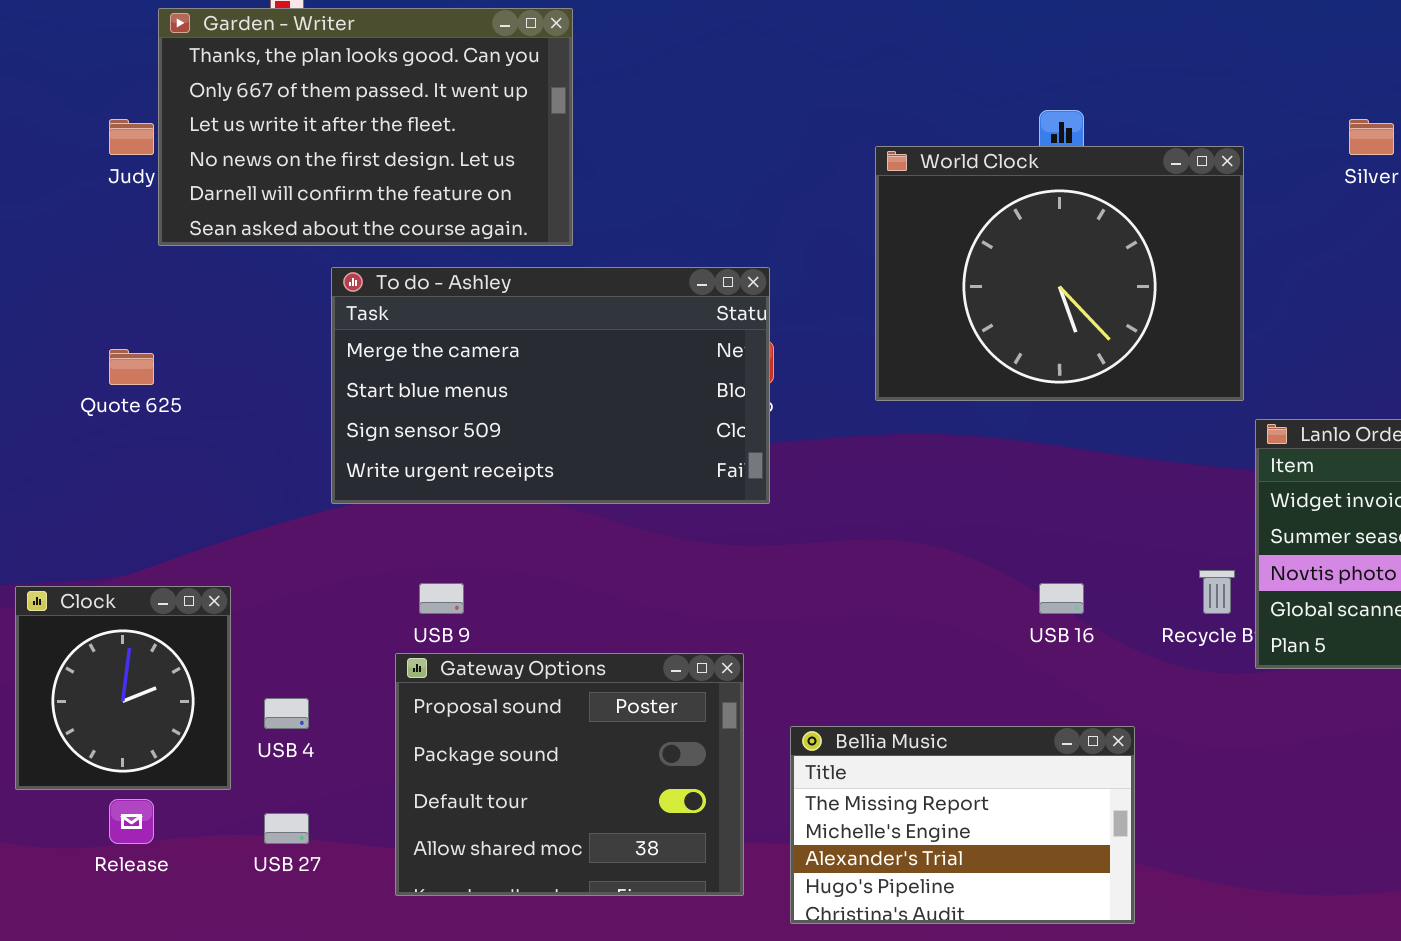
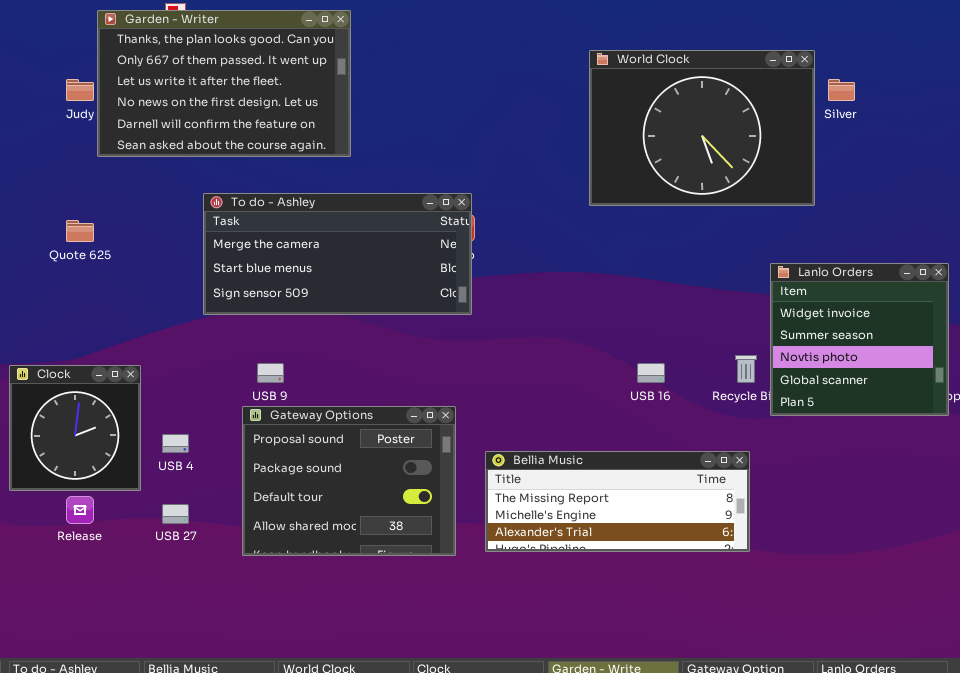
World Clock: [875,146,1244,401] -> [589,50,815,206], moved
To do - Ashley: [331,267,770,504] -> [203,193,472,315], resized
Bellia Music: [790,726,1135,924] -> [485,451,750,552], resized

